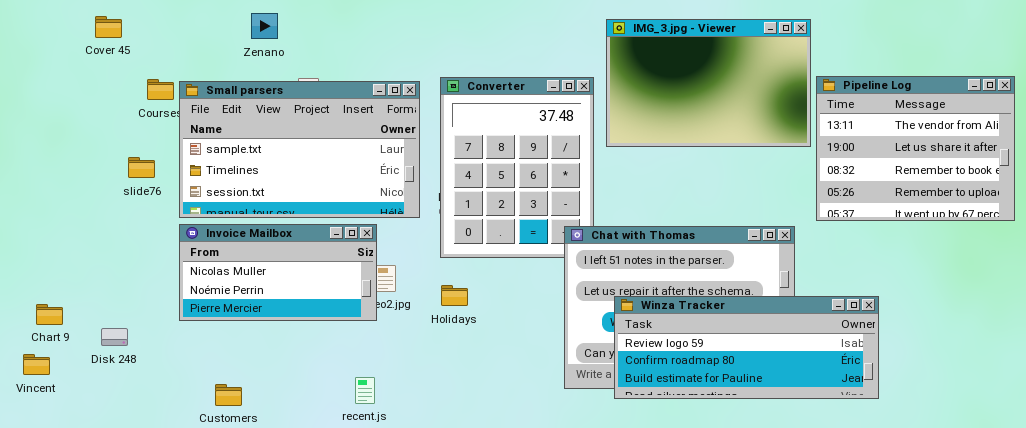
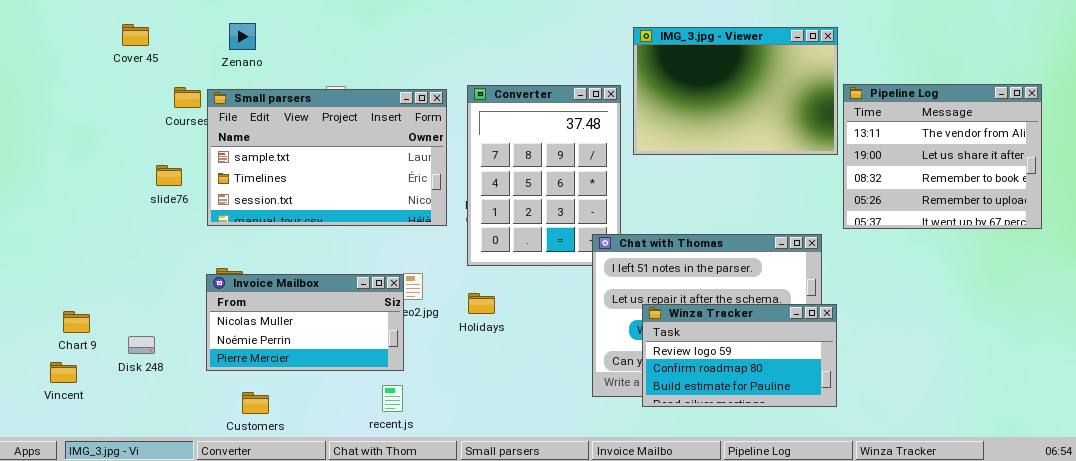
Zenano: [251,13,278,39] -> [229,23,256,50], moved
Invoice Mailbox: [179,224,377,321] -> [206,274,404,371], moved
Winza Tracker: [614,296,879,399] -> [642,304,837,407], resized

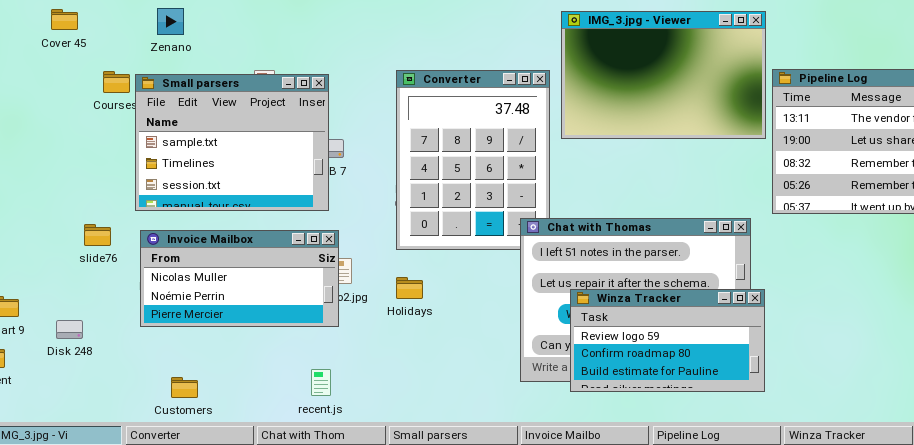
Small parsers: [207,89,447,226] -> [135,74,329,211], resized
slide76: [156,165,182,186] -> [84,224,111,246], moved
Invoice Mailbox: [206,274,404,371] -> [140,230,339,327], moved

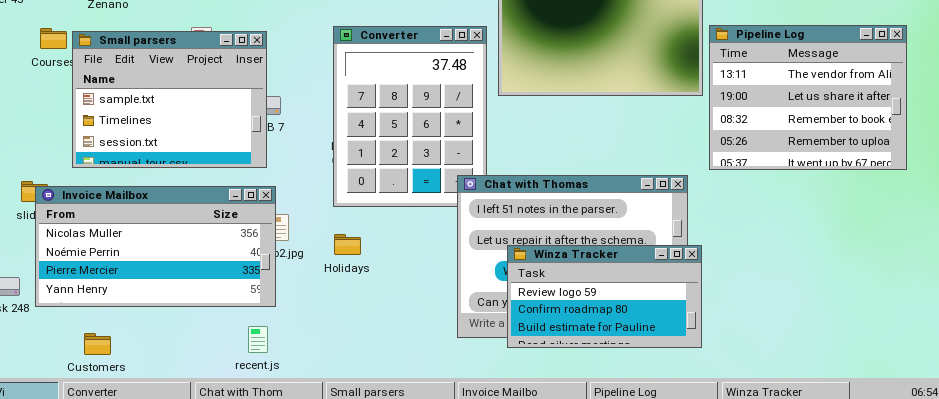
Invoice Mailbox: [140,230,339,327] -> [35,186,276,307], resized
Customers: [171,377,198,398] -> [84,333,111,355], moved

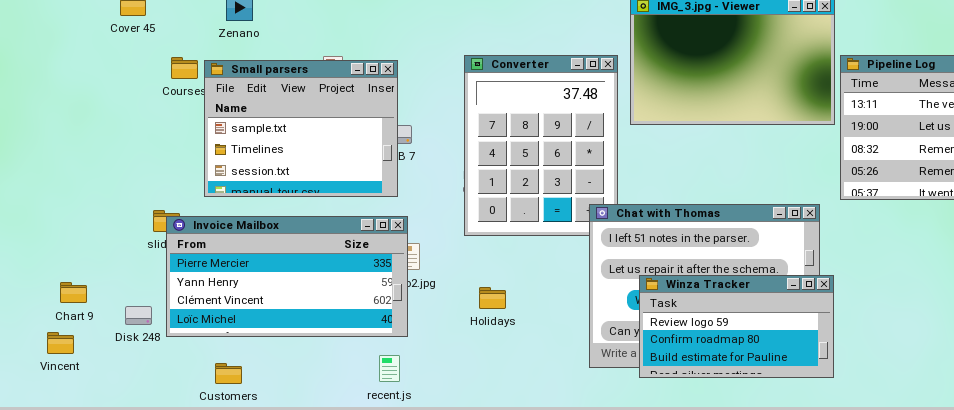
Invoice Mailbox: [35,186,276,307] -> [166,216,408,337], scrolled down 2 rows
Holidays: [334,234,361,255] -> [479,287,506,309], moved

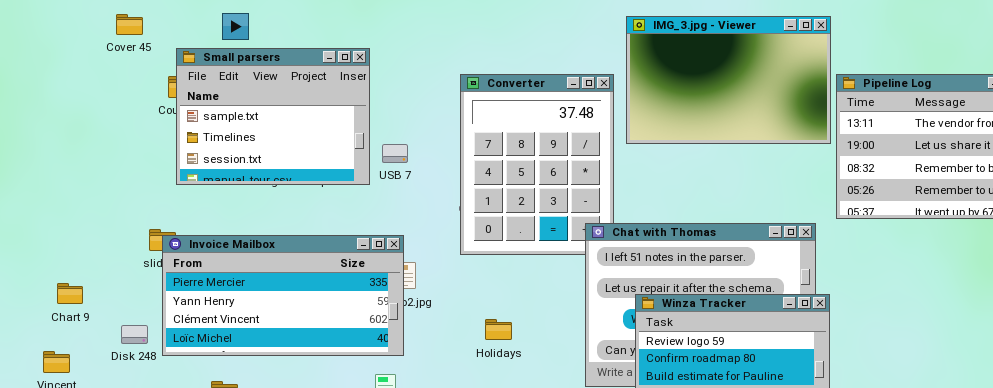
Small parsers: [204,60,398,197] -> [176,48,370,185], moved
Chart 9: [60,282,87,303] -> [57,283,83,304], moved
Holidays: [479,287,506,309] -> [485,319,512,340], moved

